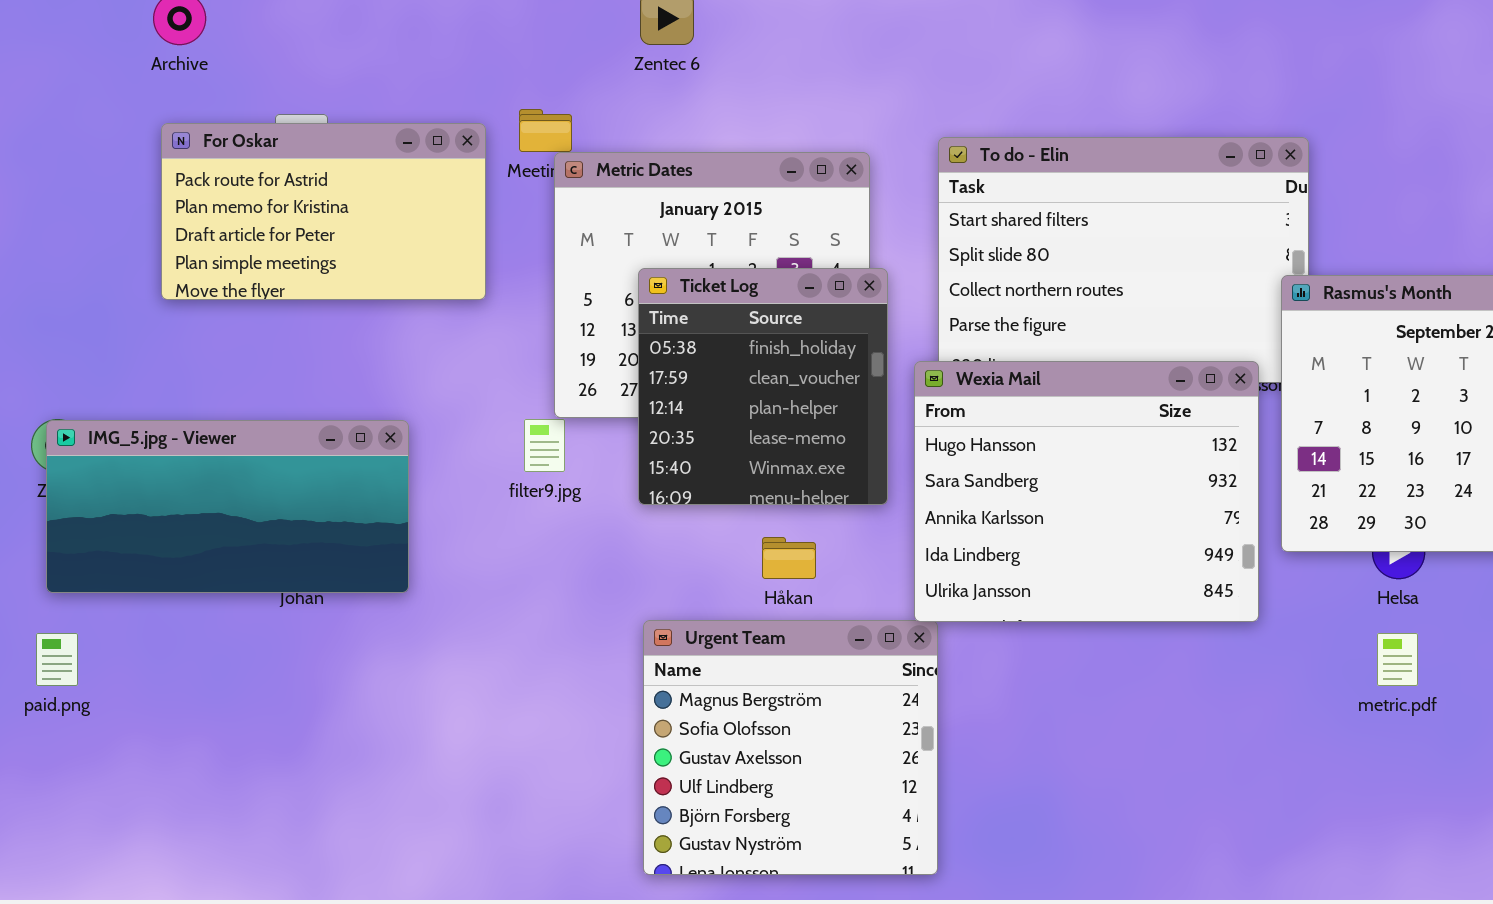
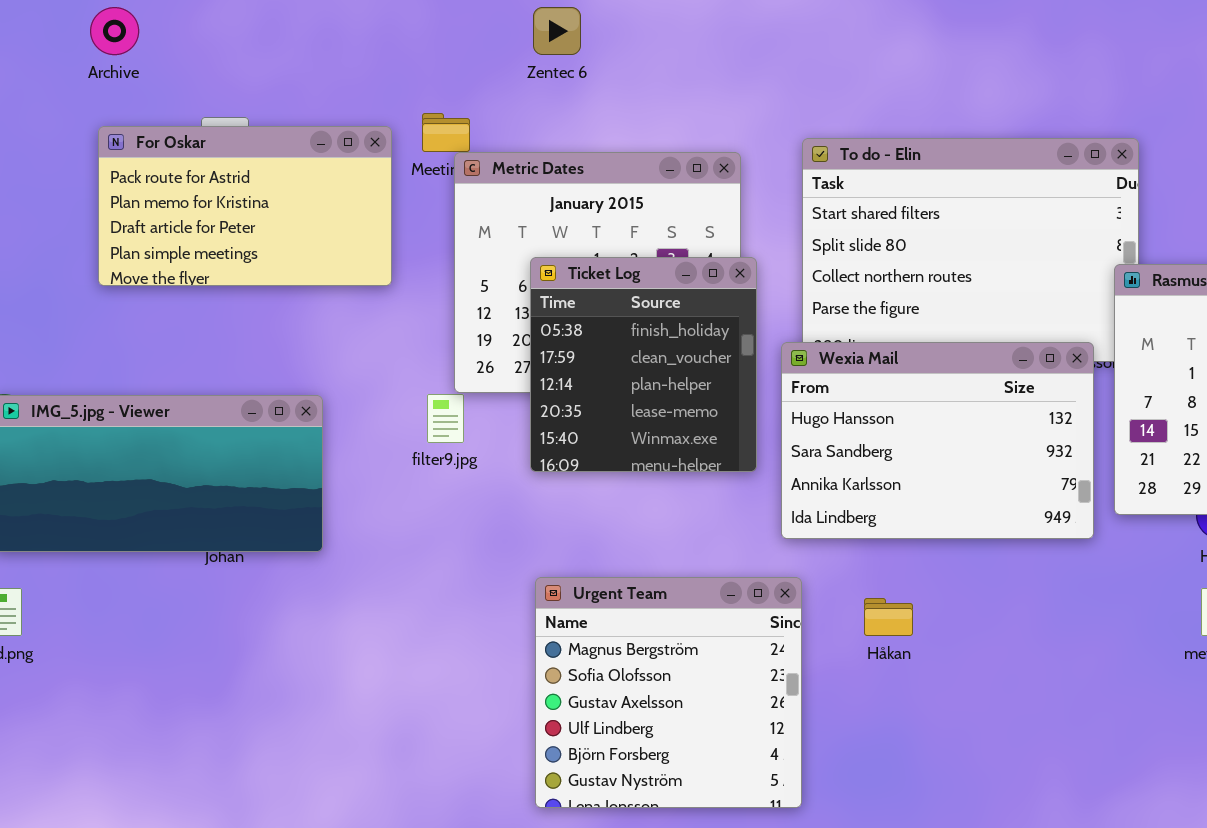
Wexia Mail: [914,361,1259,622] -> [781,342,1094,539], resized
Håkan: [762,537,816,579] -> [864,598,913,636], moved

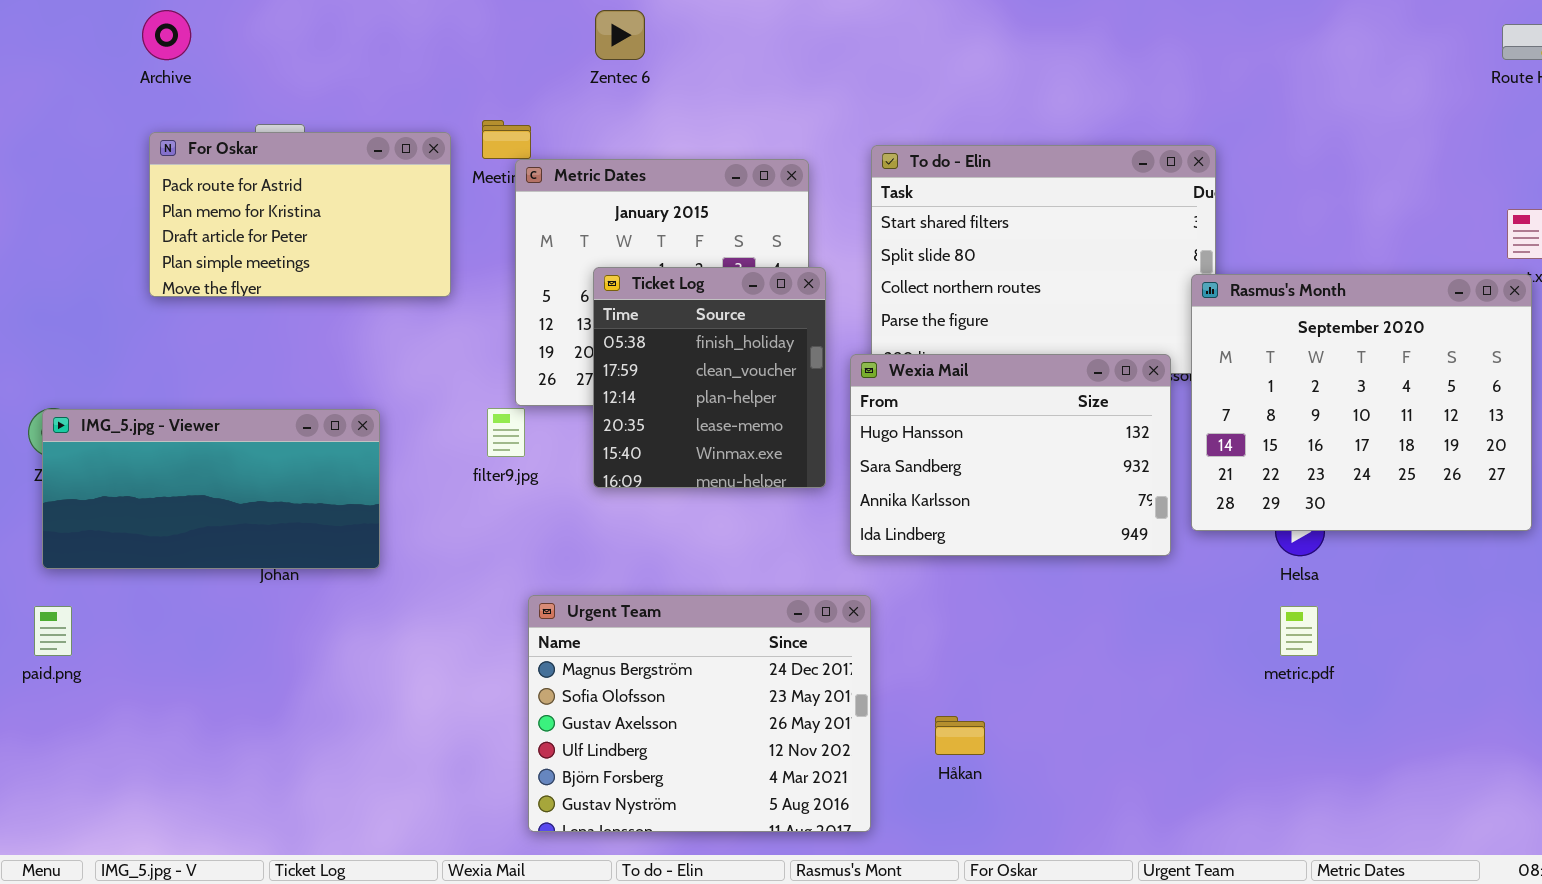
Urgent Team: [535,577,802,808] -> [528,595,871,832], resized
Håkan: [864,598,913,636] -> [935,716,985,755], moved

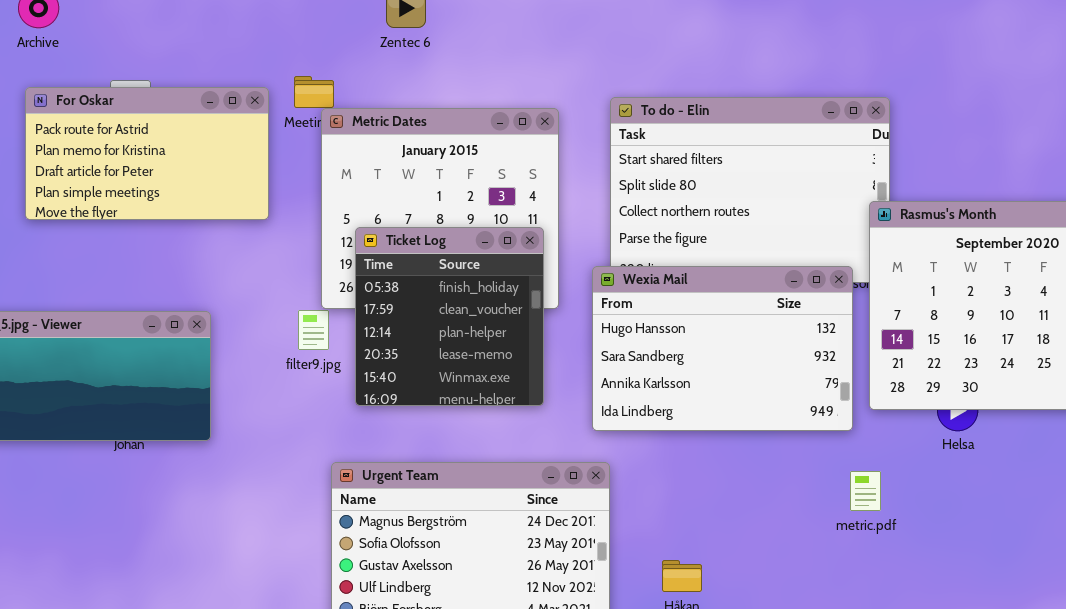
Ticket Log: [593,267,826,488] -> [355,227,544,406], moved
metric.pdf: [1280,606,1318,656] -> [850,471,881,511], moved

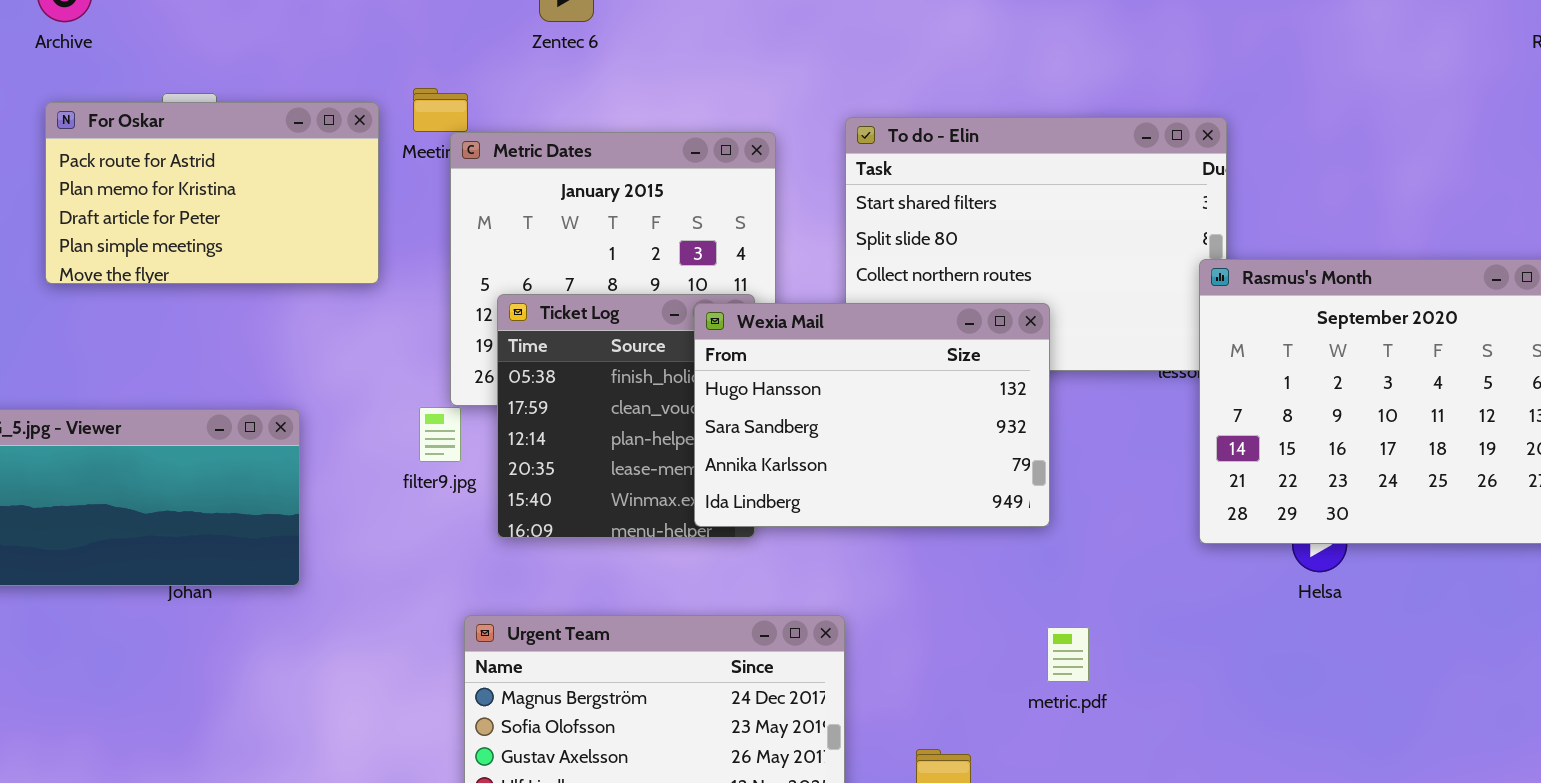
Wexia Mail: [592,266,853,431] -> [694,303,1050,527], moved
metric.pdf: [850,471,881,511] -> [1047,627,1089,682], moved

